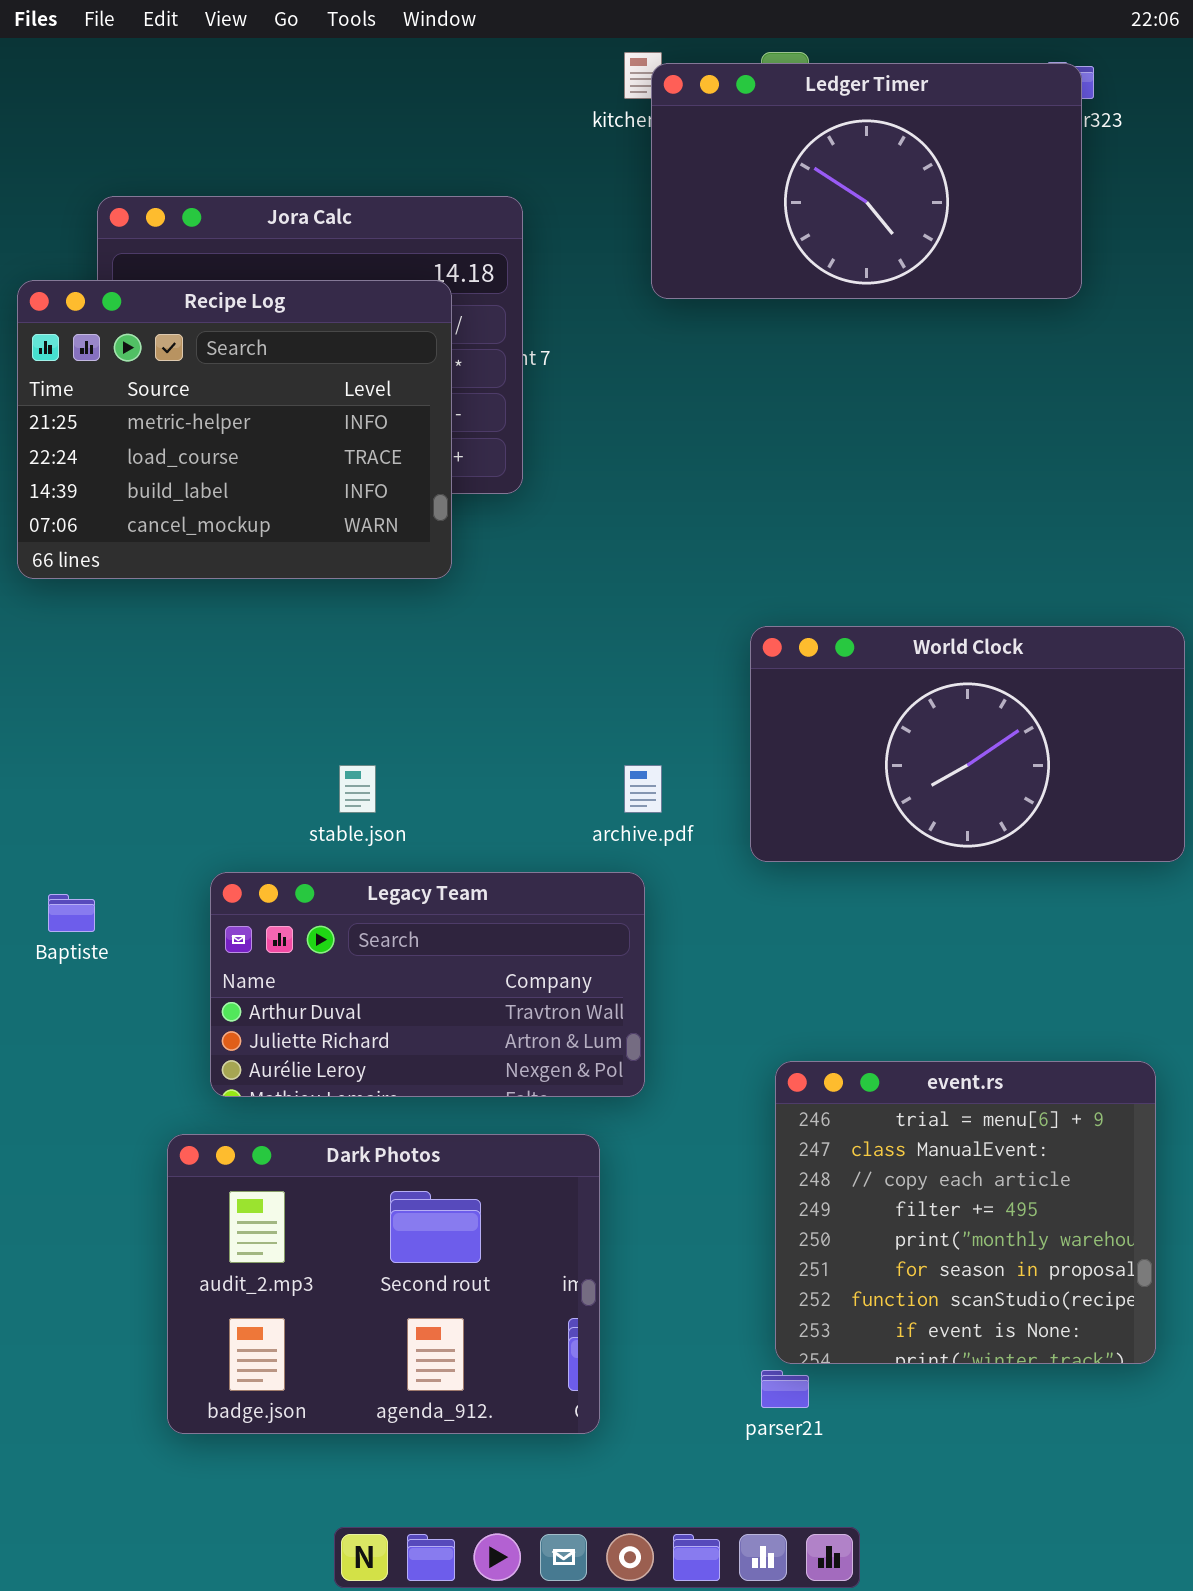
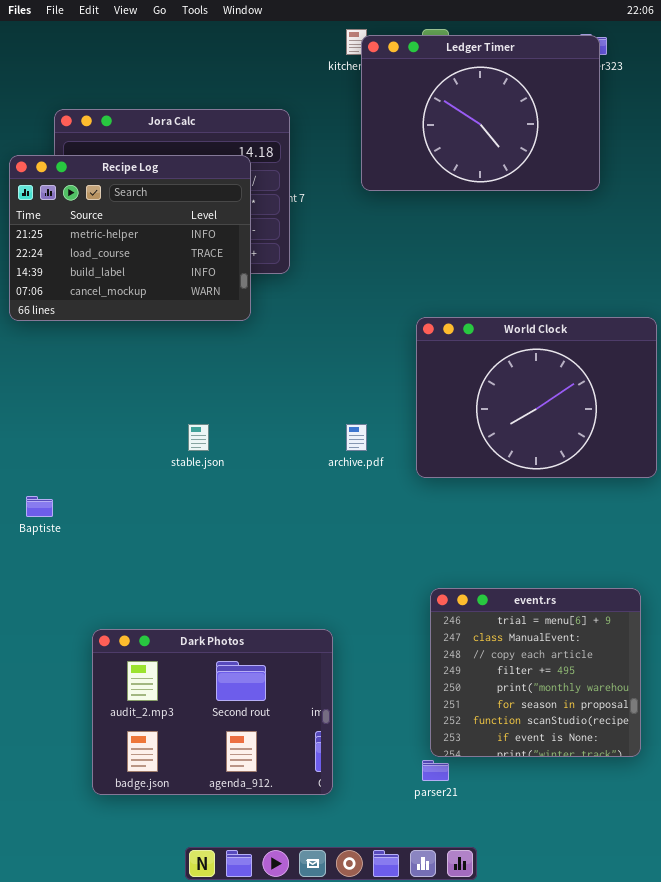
Ledger Timer: [651,63,1082,299] -> [361,35,600,191], resized
World Clock: [750,626,1185,862] -> [416,317,657,478], resized
Legacy Team: [210,872,645,1097] -> none, closed

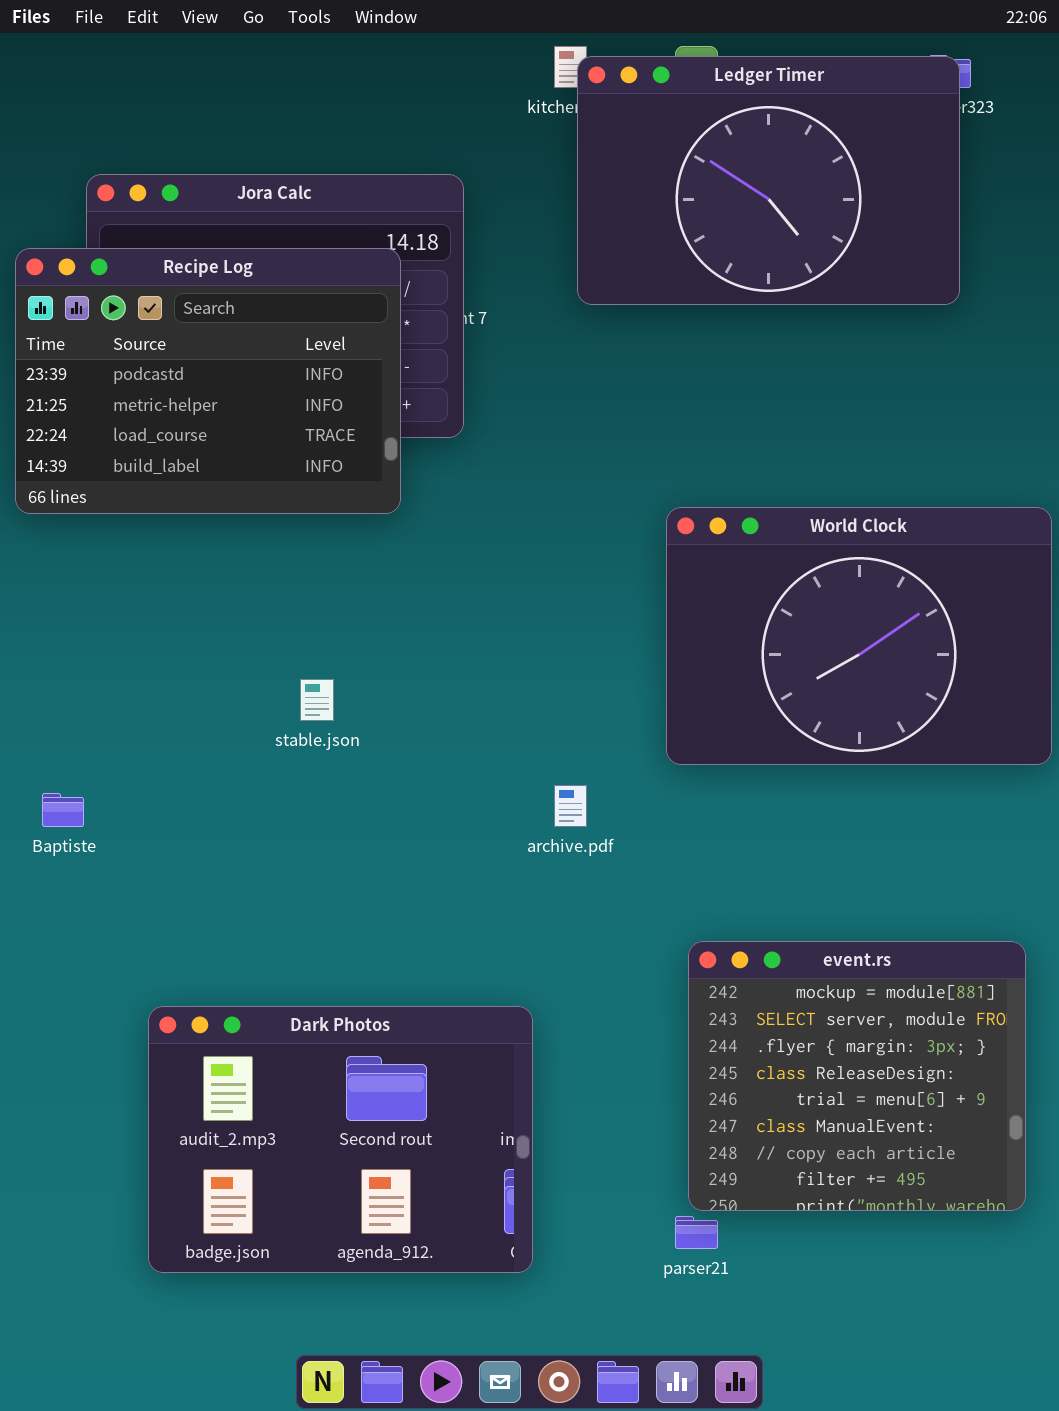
Recipe Log: [9,155,251,321] -> [15,248,401,514], scrolled up 1 row
archive.pdf: [346,424,367,451] -> [554,785,587,827], moved
event.rs: [430,588,641,757] -> [688,941,1026,1211], scrolled up 4 rows

